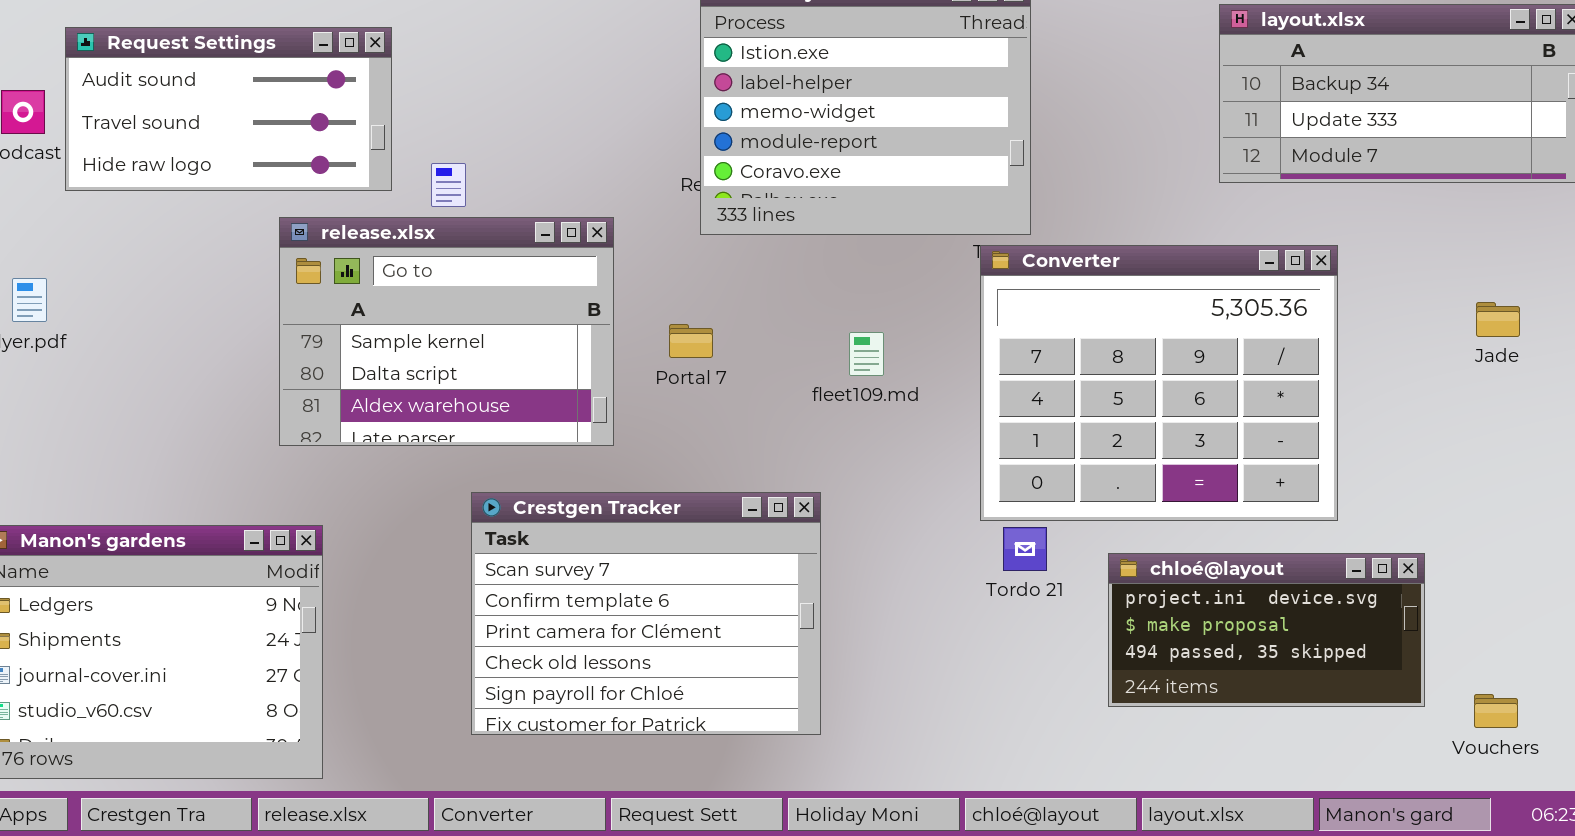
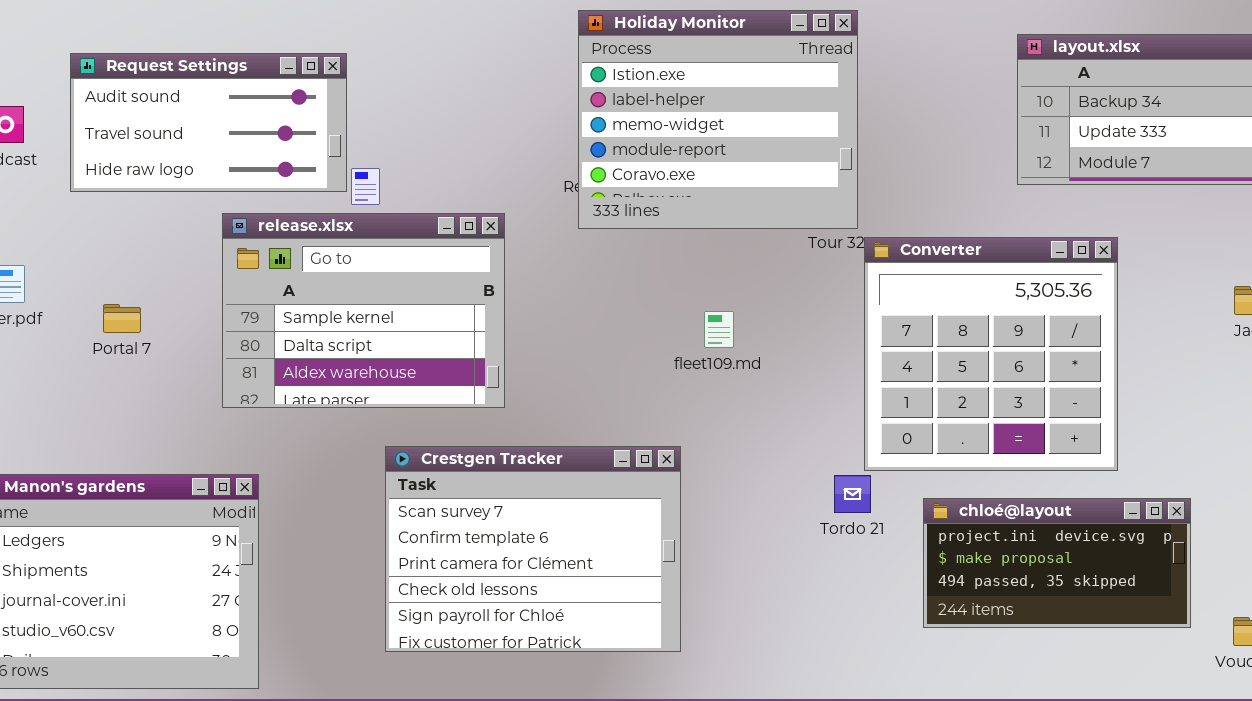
Request Settings: [65,27,392,191] -> [70,53,347,192], moved
Converter: [980,245,1338,521] -> [864,237,1118,471], resized
Portal 7: [669,324,713,358] -> [103,304,141,333], moved

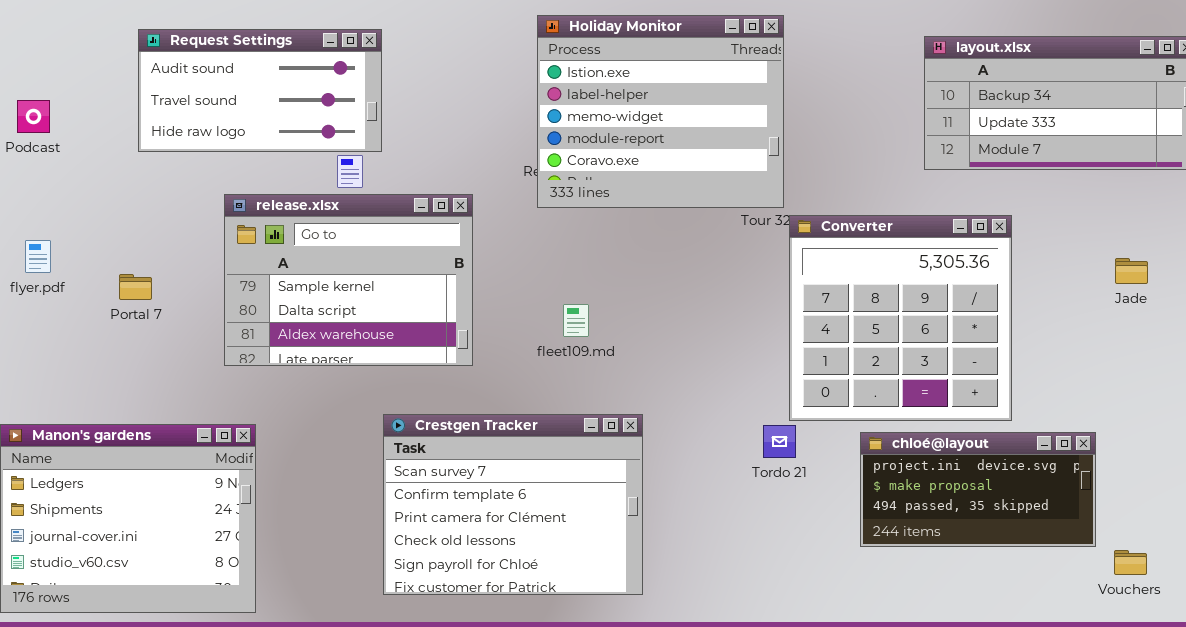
Request Settings: [70,53,347,192] -> [138,29,382,152], moved
fleet109.md: [704,311,734,348] -> [563,304,589,337], moved
Crestgen Tracker: [385,446,681,652] -> [383,414,643,595], moved
chloé@layout: [923,498,1191,628] -> [860,432,1096,547], moved

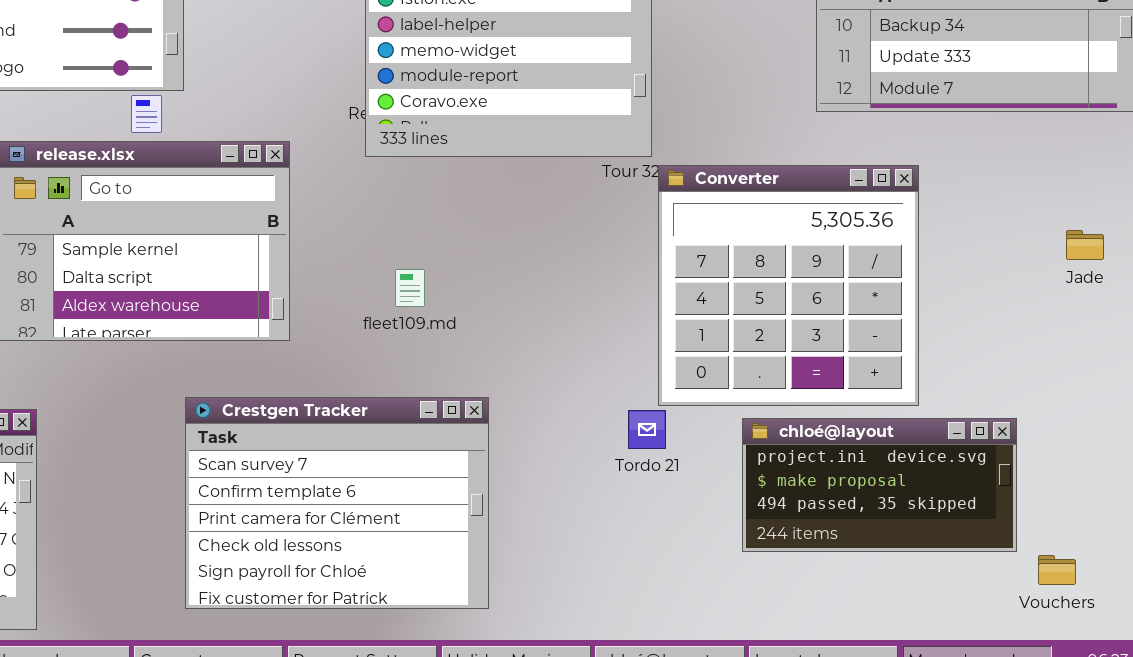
Jade: [1115,258,1148,284] -> [1066,230,1104,260], moved

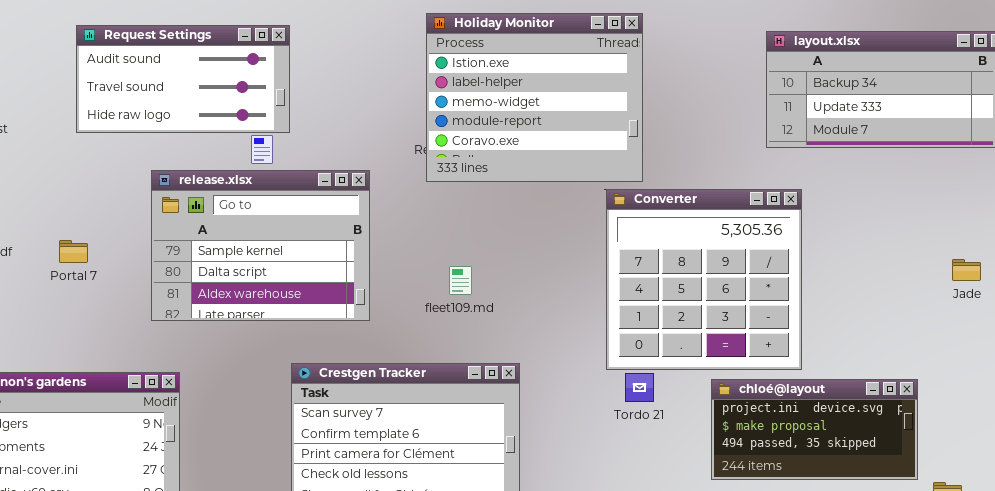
Converter: [658,165,919,406] -> [606,189,802,370], moved
Jade: [1066,230,1104,260] -> [952,259,981,281], moved

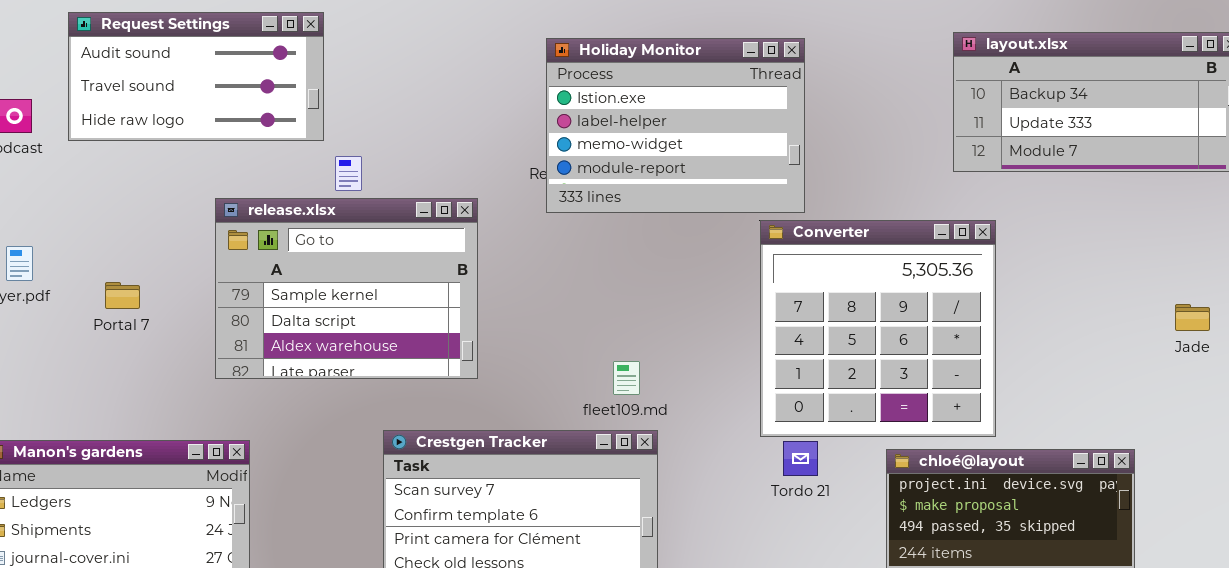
Holiday Monitor: [426,13,643,182] -> [546,38,805,213], resized
Request Settings: [76,25,290,133] -> [68,12,324,141], moved
fleet109.md: [449,266,472,295] -> [613,361,640,395], moved

